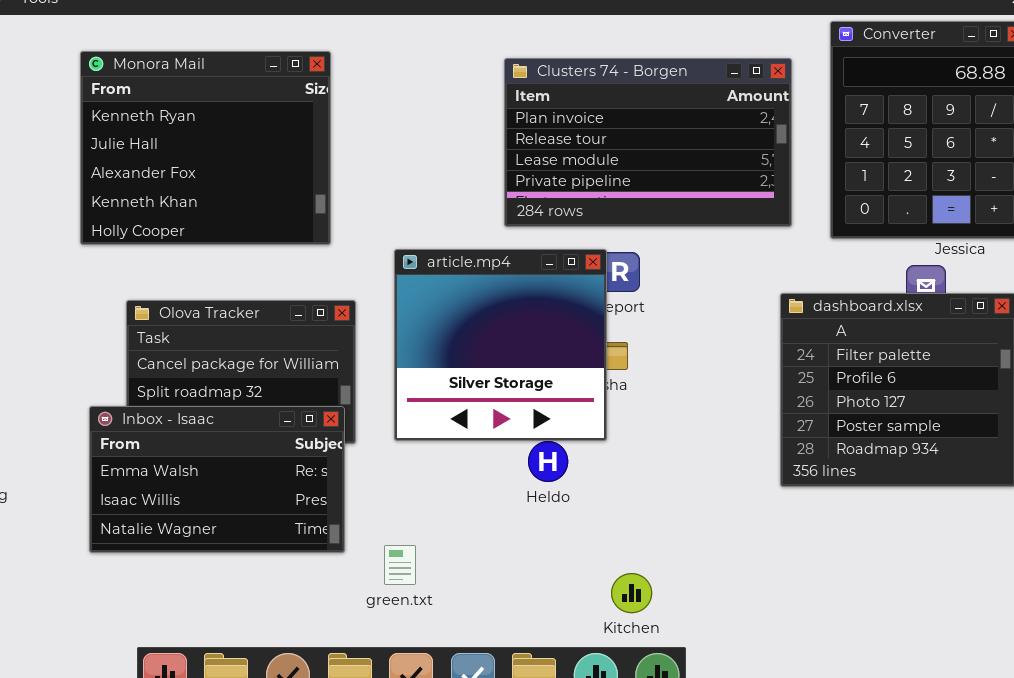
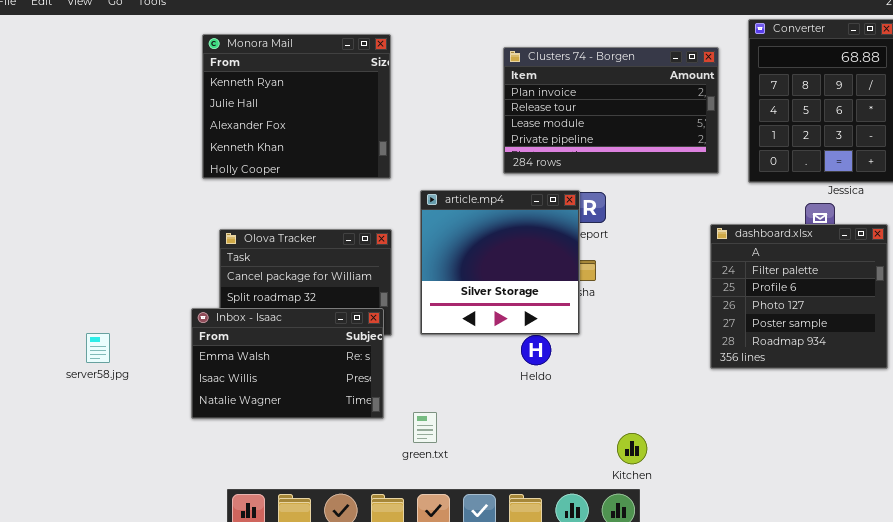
Monora Mail: [80,51,331,245] -> [202,34,391,179], moved
Kitchen: [611,573,652,613] -> [617,433,647,464], moved

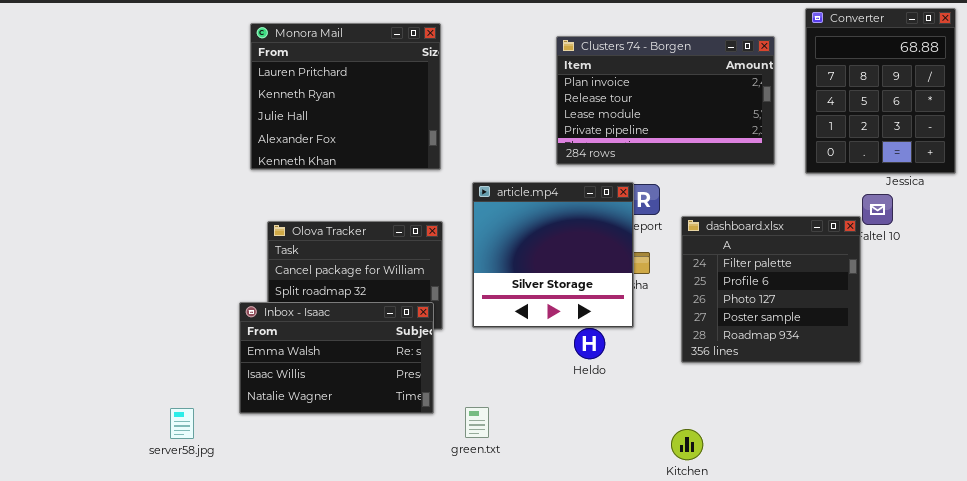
Monora Mail: [202,34,391,179] -> [250,23,441,170], scrolled up 1 row
dashboard.xlsx: [710,224,888,369] -> [681,216,861,363], moved
server58.jpg: [86,333,110,363] -> [170,408,194,439], moved

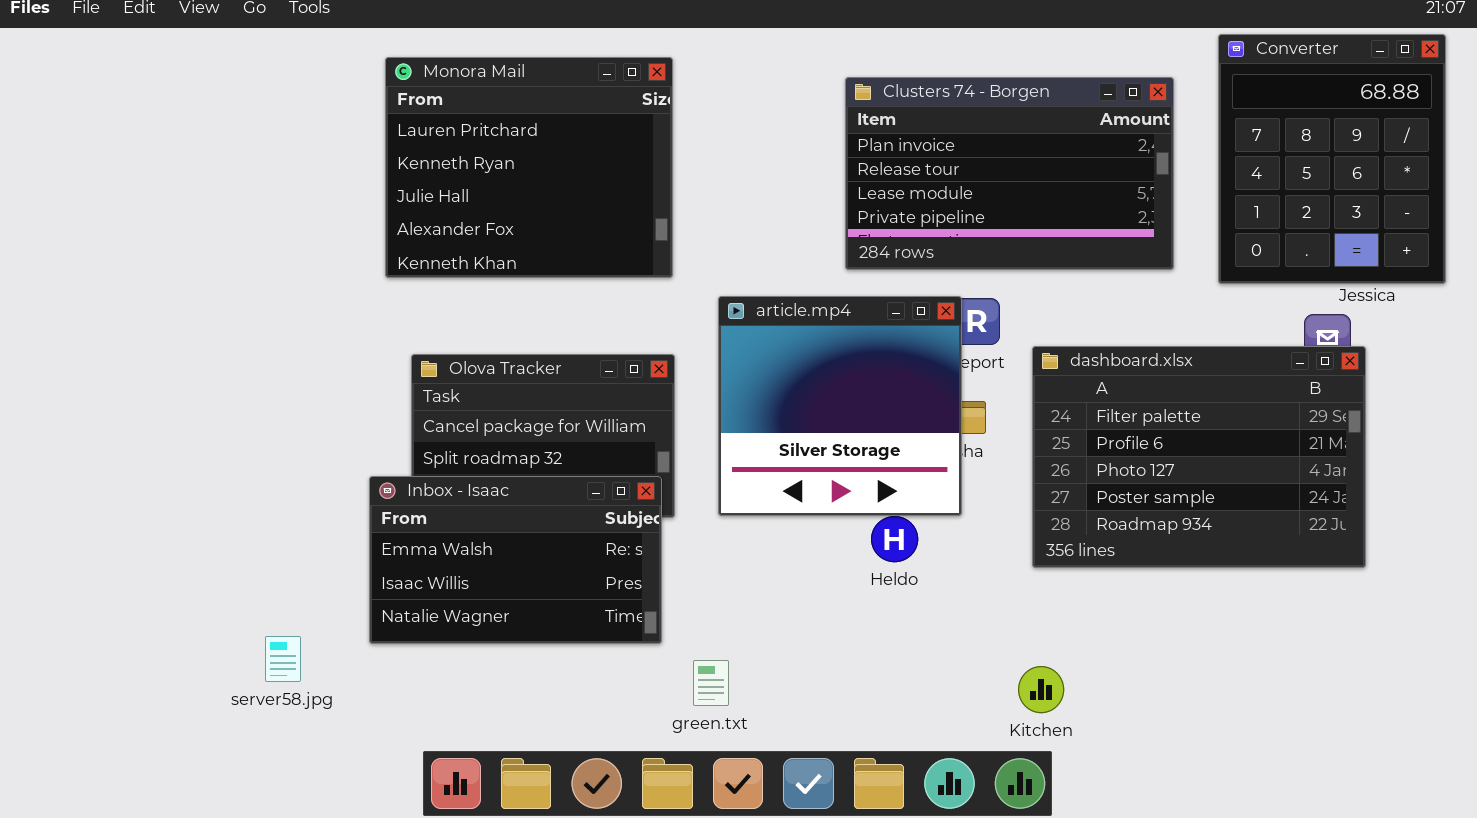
dashboard.xlsx: [681,216,861,363] -> [1032,346,1366,568], resized
green.txt: [465,407,489,438] -> [693,660,729,706], moved

